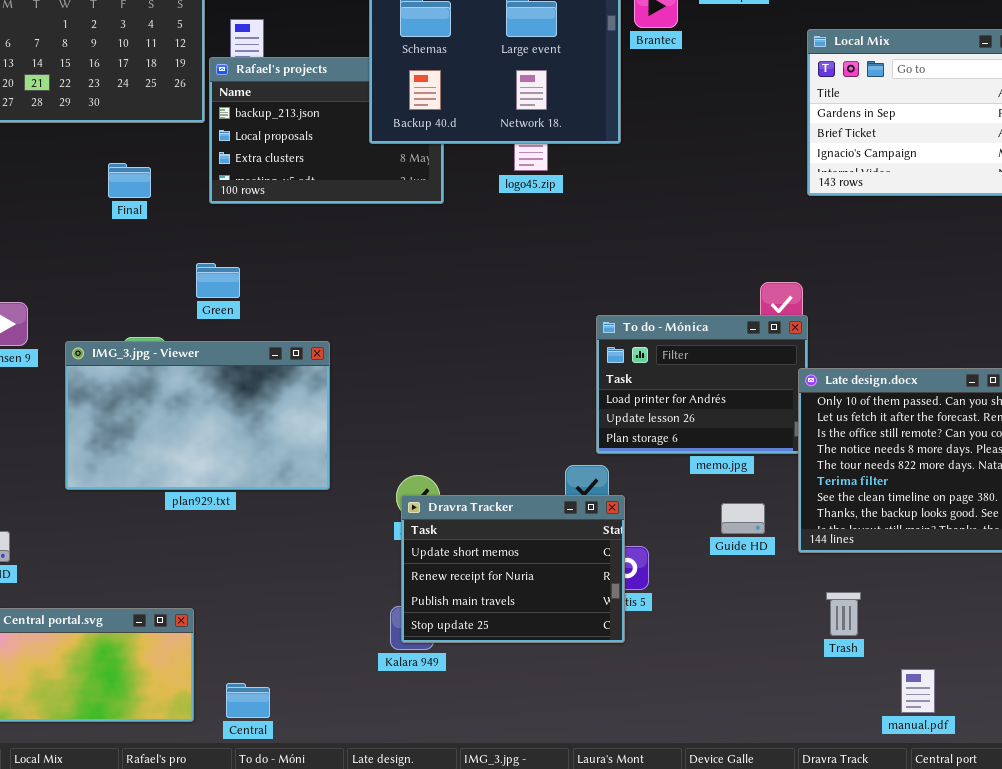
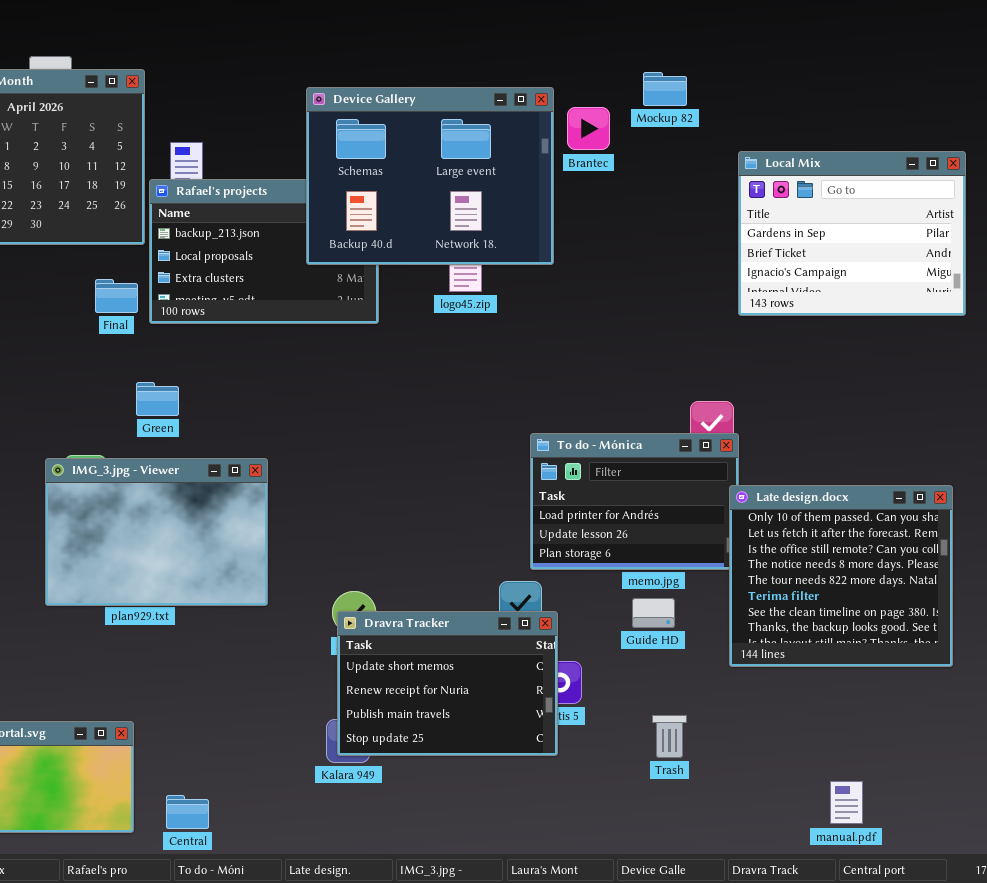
Final: [108,163,151,198] -> [95,279,138,313], moved
IMG_3.jpg - Viewer: [65,341,330,490] -> [45,458,268,606], resized
Guide HD: [721,503,765,534] -> [632,598,675,628], moved
Trash: [826,592,861,636] -> [652,715,687,758], moved

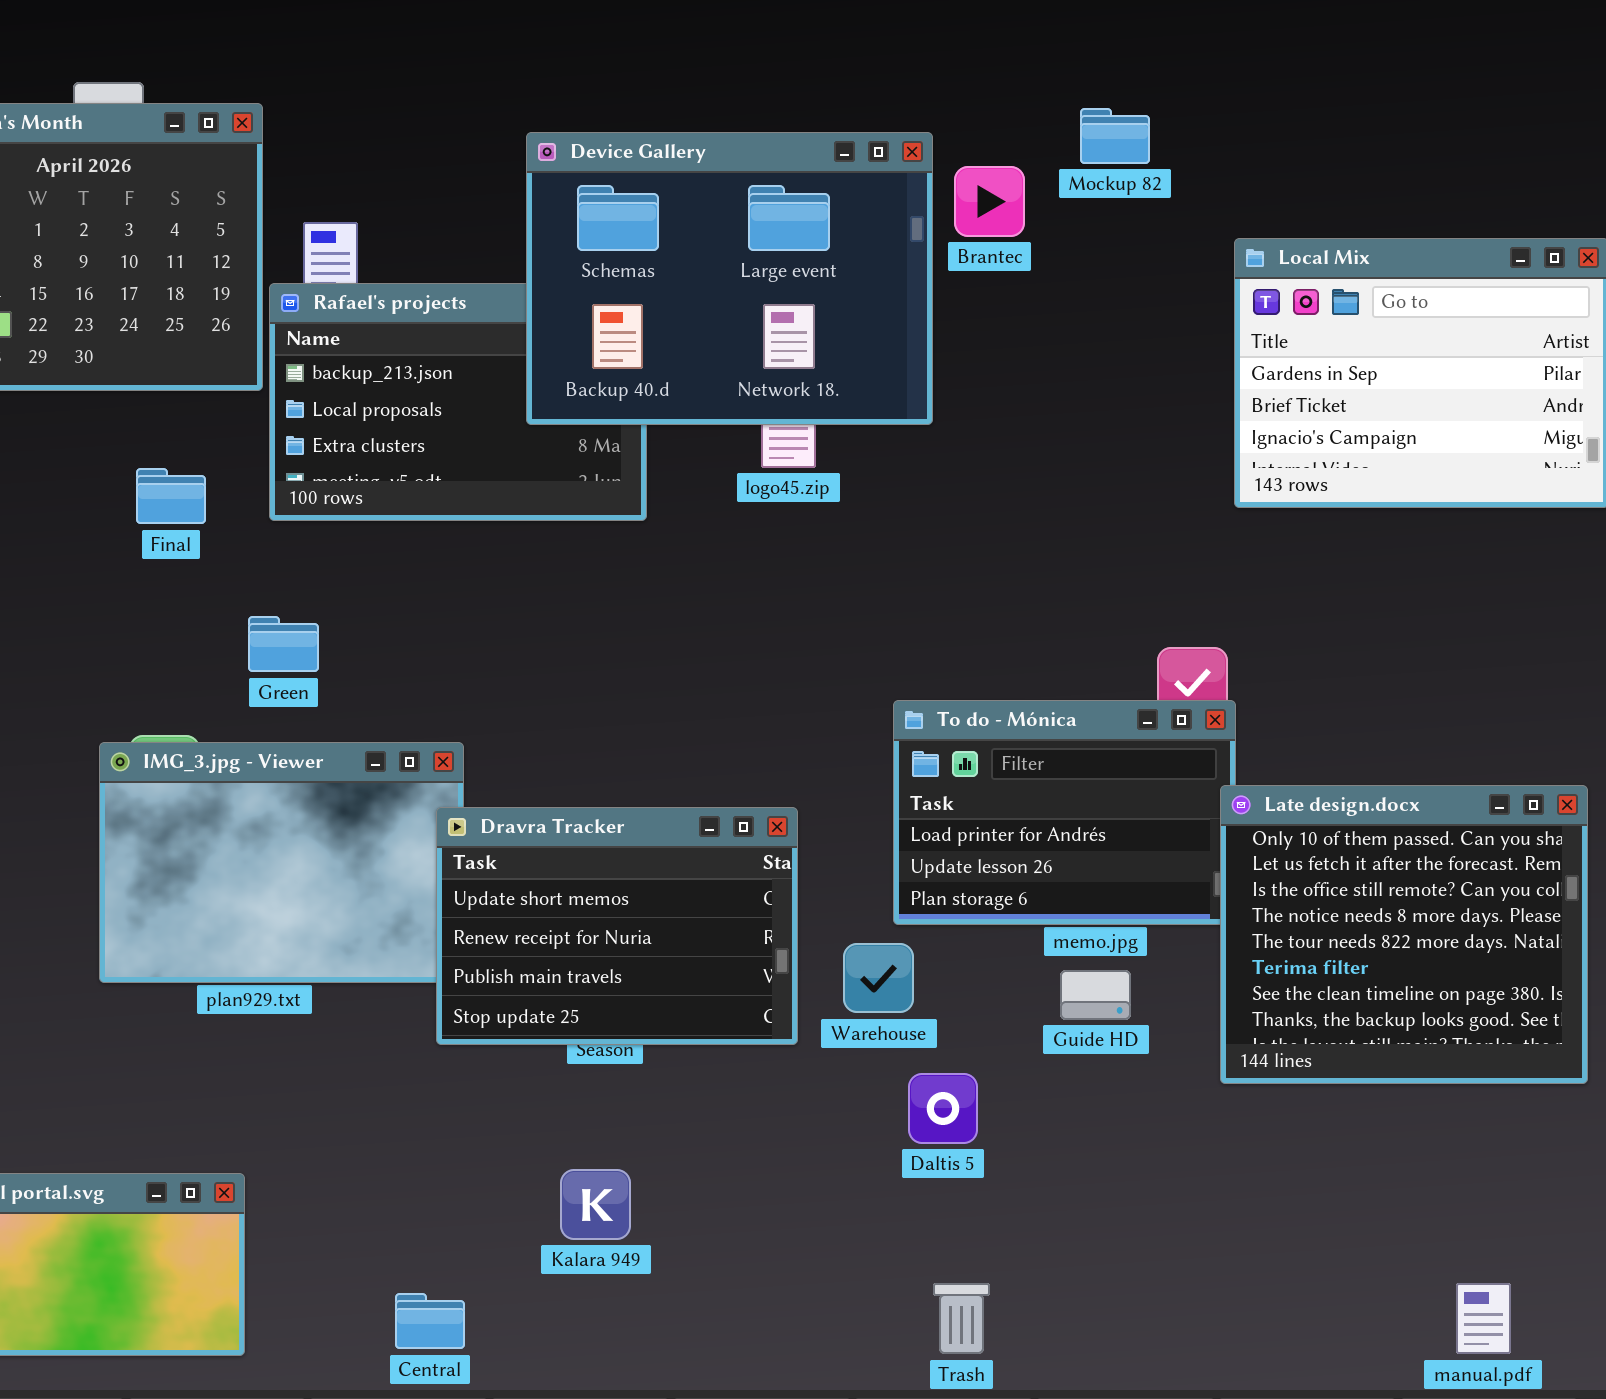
Final: [95,279,138,313] -> [136,468,206,524], moved
Dravra Tracker: [337,611,558,756] -> [436,807,798,1045], moved
Trash: [652,715,687,758] -> [933,1283,990,1354], moved
manual.pdf: [830,781,863,824] -> [1456,1283,1511,1354], moved
Central: [166,795,209,829] -> [395,1293,465,1349], moved

